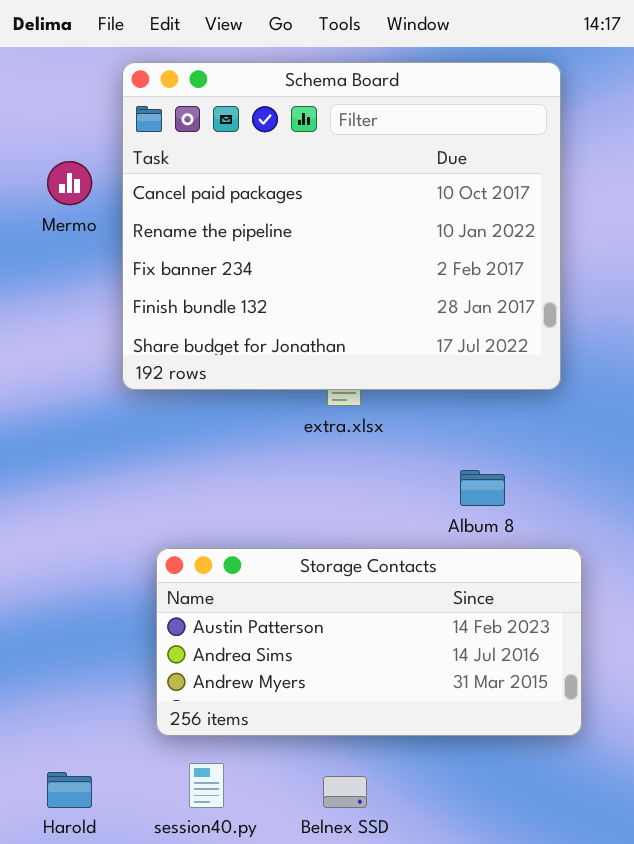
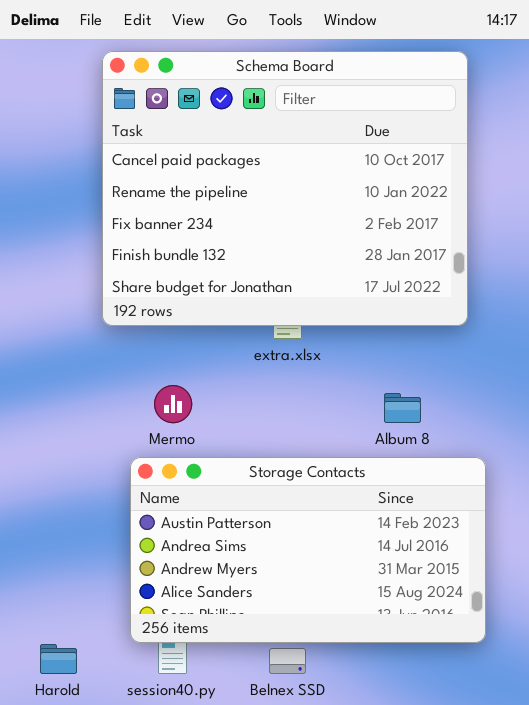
Mermo: [47,161,92,205] -> [154,385,192,423], moved
Storage Contacts: [156,548,582,736] -> [130,457,486,643], resized

